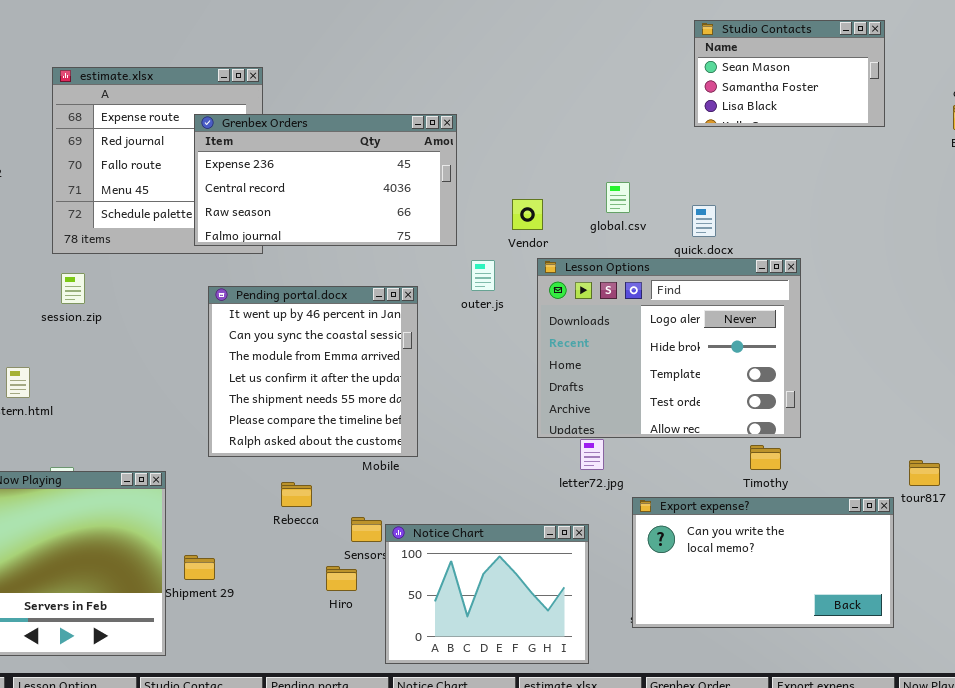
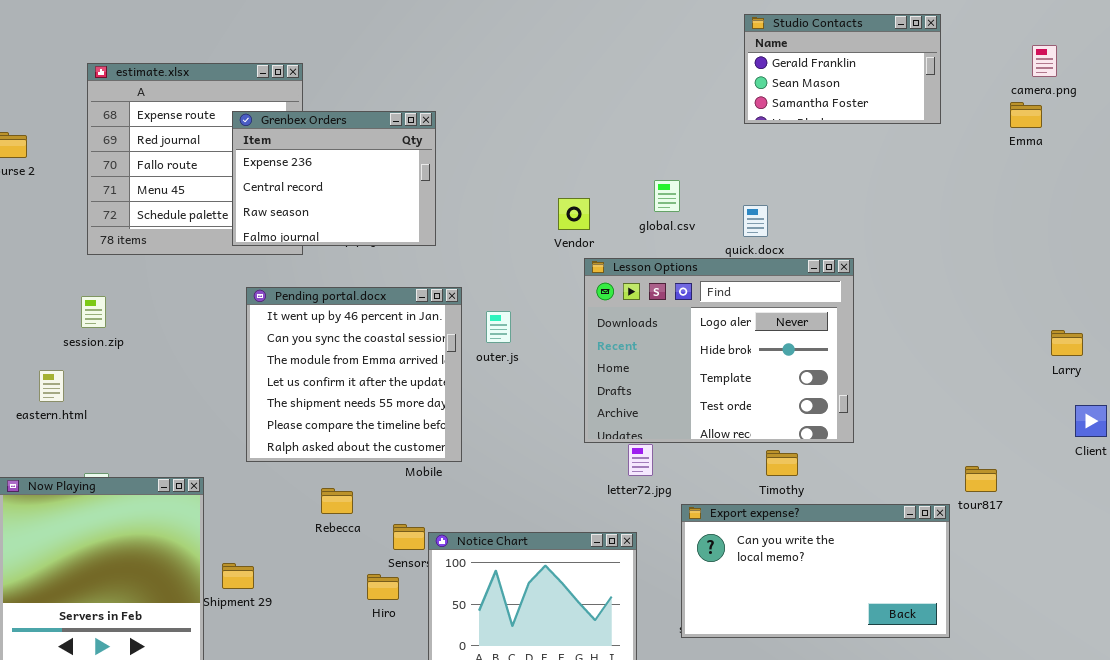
Studio Contacts: [694,20,885,127] -> [744,14,941,124], scrolled up 1 row
Grenbex Orders: [194,114,457,246] -> [232,111,436,246], resized
outer.js: [471,260,495,291] -> [486,311,511,343], moved
session.zip: [61,273,85,304] -> [81,296,106,328], moved
Timothy: [750,445,781,470] -> [766,450,798,476], moved

